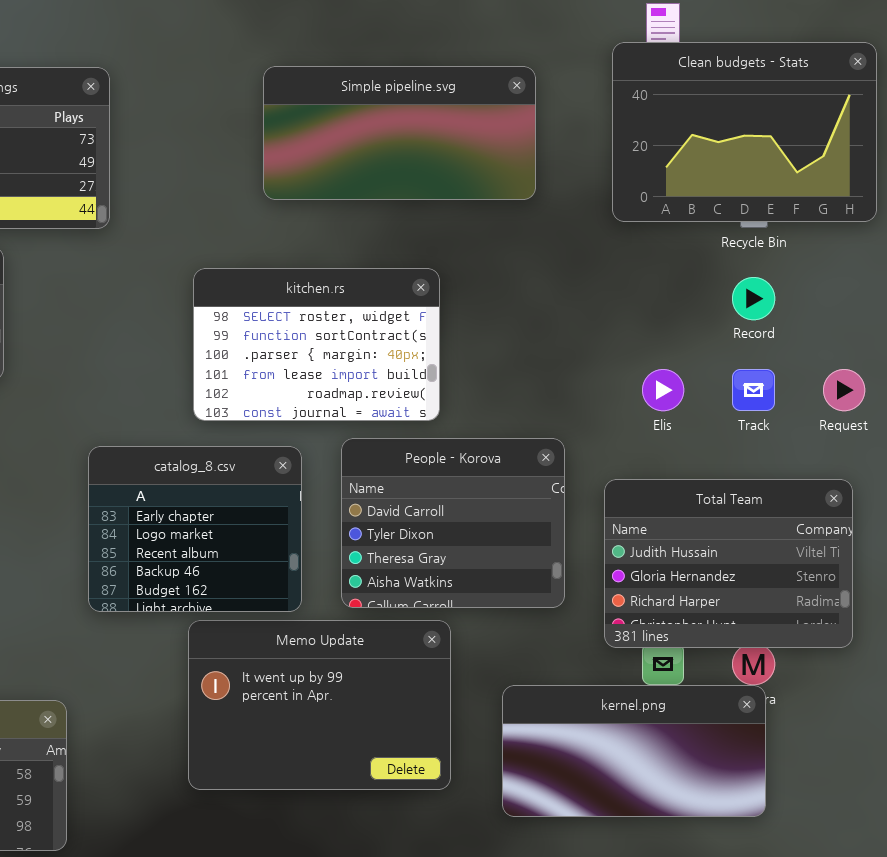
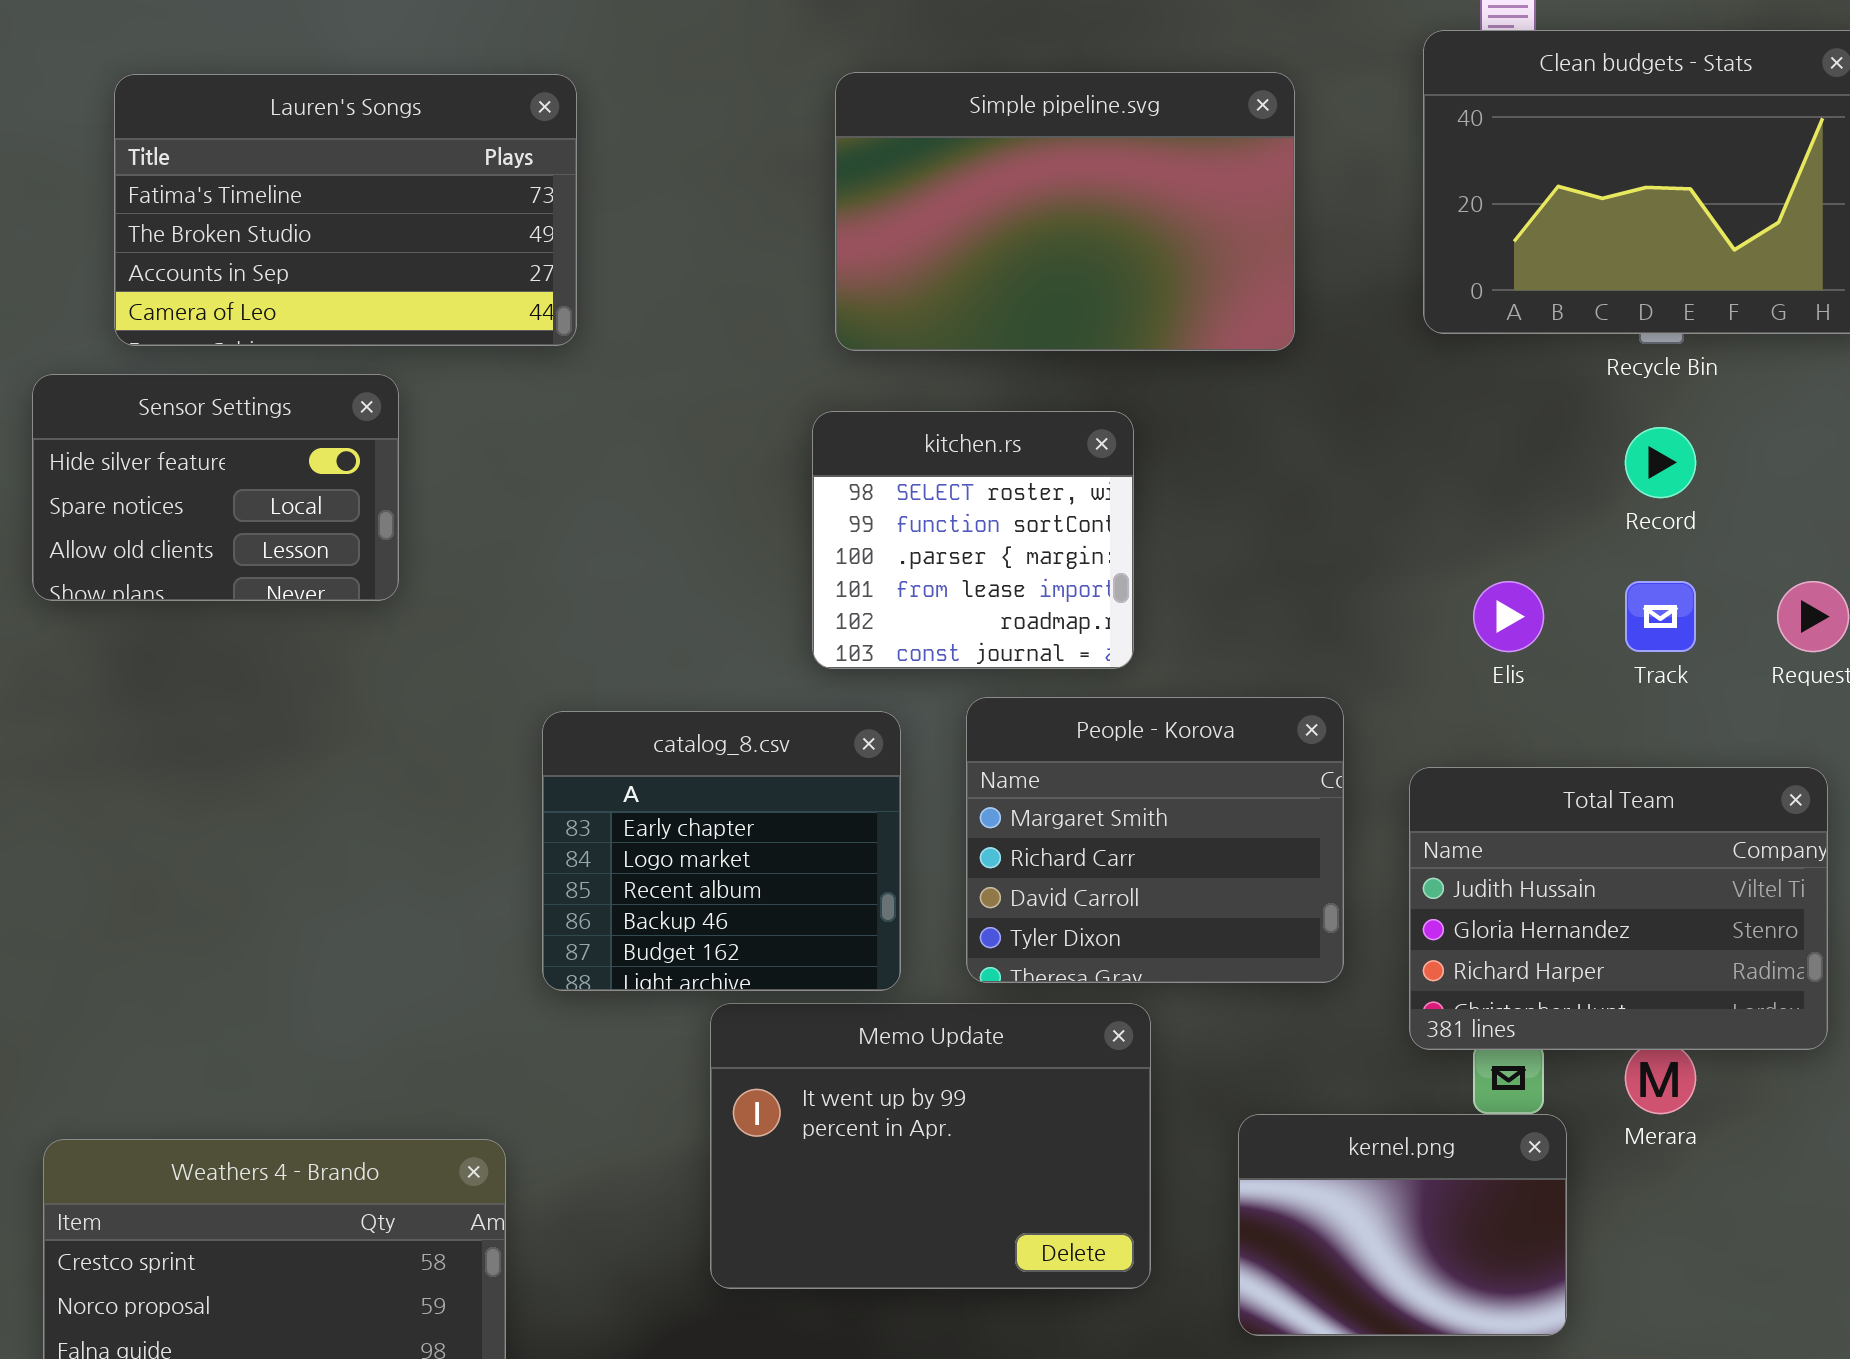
Simple pipeline.svg: [263,66,536,200] -> [835,72,1295,351], resized
kitchen.rs: [193,268,440,421] -> [812,411,1134,669], resized
People - Korova: [341,438,565,608] -> [966,697,1344,983], scrolled up 2 rows
kernel.png: [502,685,766,817] -> [1238,1114,1567,1336], resized

